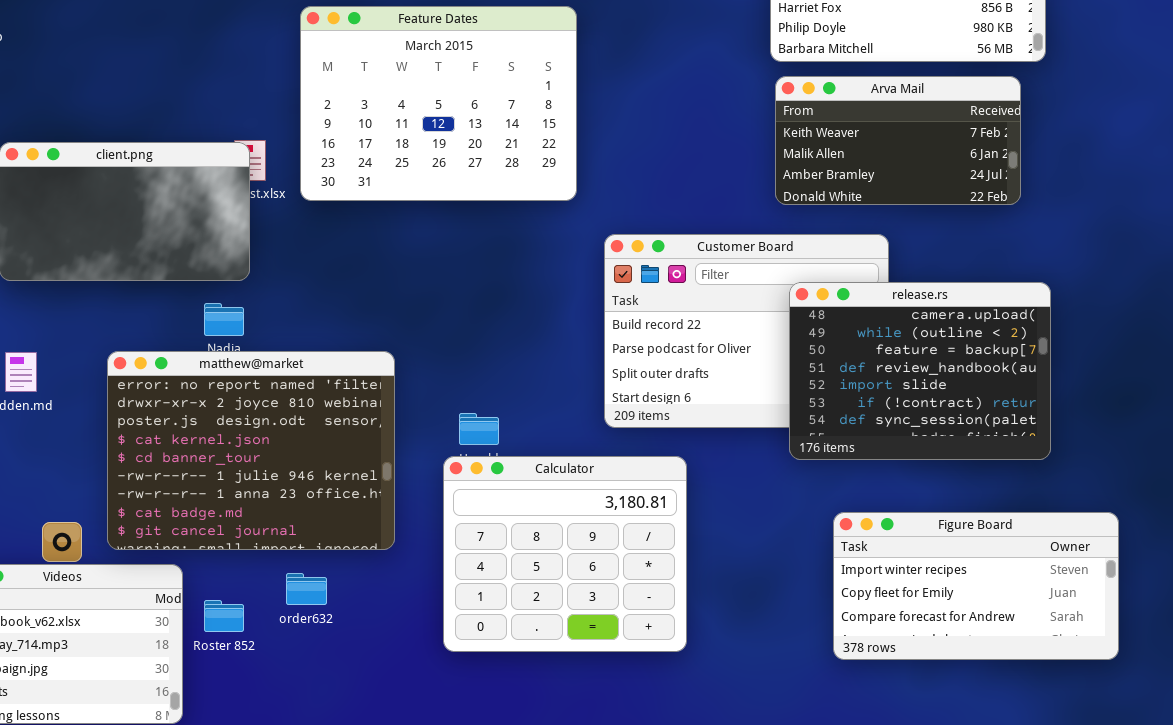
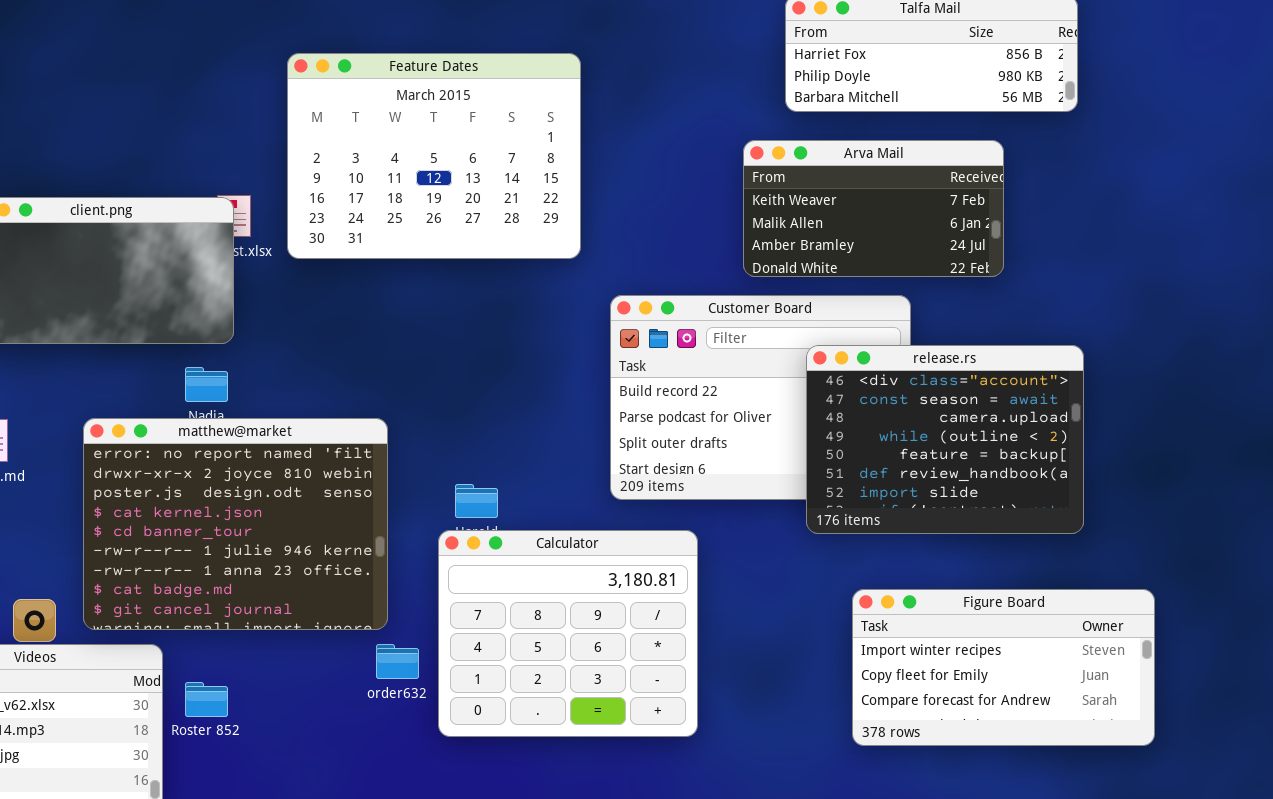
Arva Mail: [775,76,1021,205] -> [743,140,1004,277], moved
release.rs: [789,282,1051,460] -> [806,345,1084,534], scrolled up 2 rows
order632: [286,573,327,605] -> [376,644,419,679], moved

